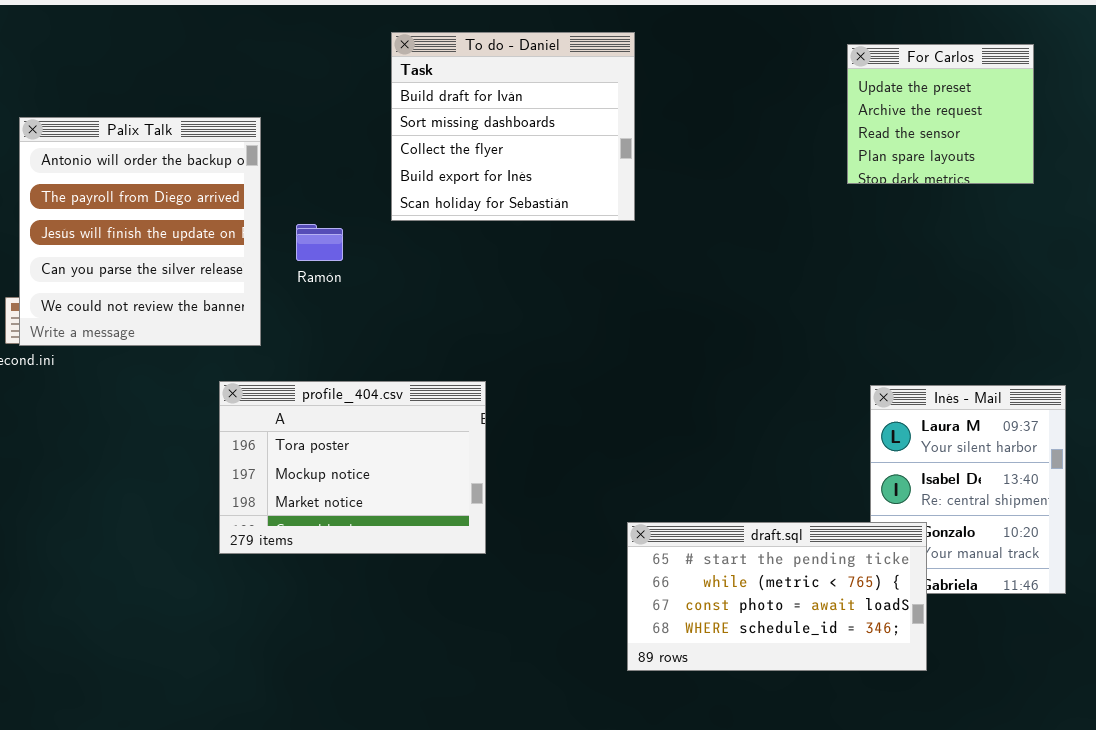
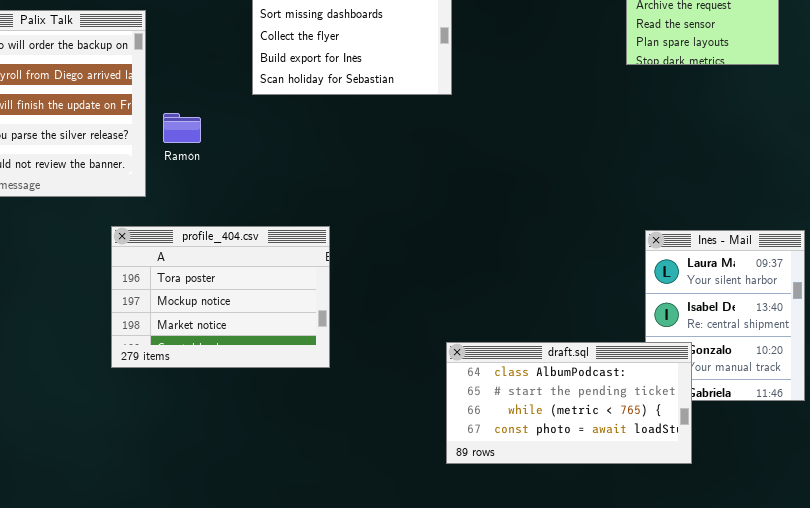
Ramón: [296,224,343,261] -> [163,113,201,143], moved
draft.sql: [627,522,927,671] -> [446,342,692,464], scrolled up 1 row

